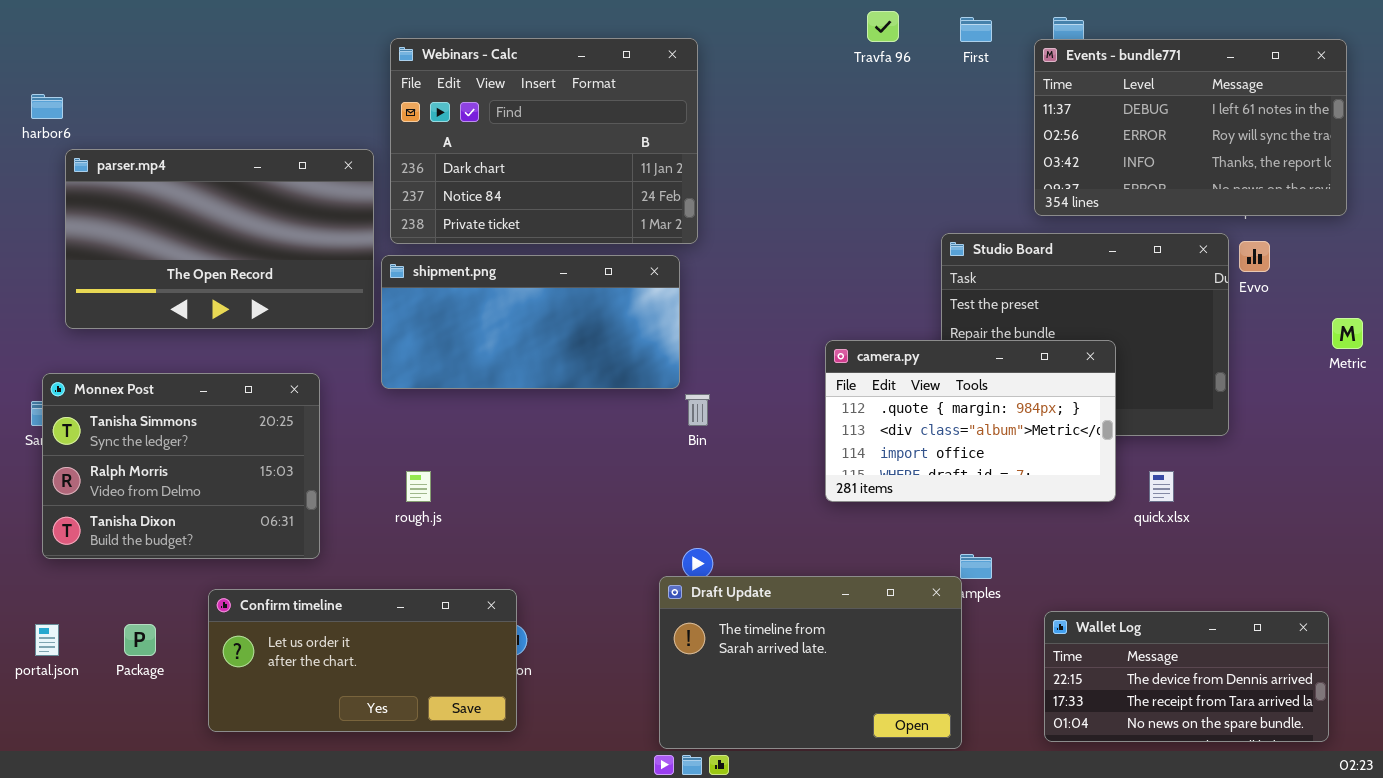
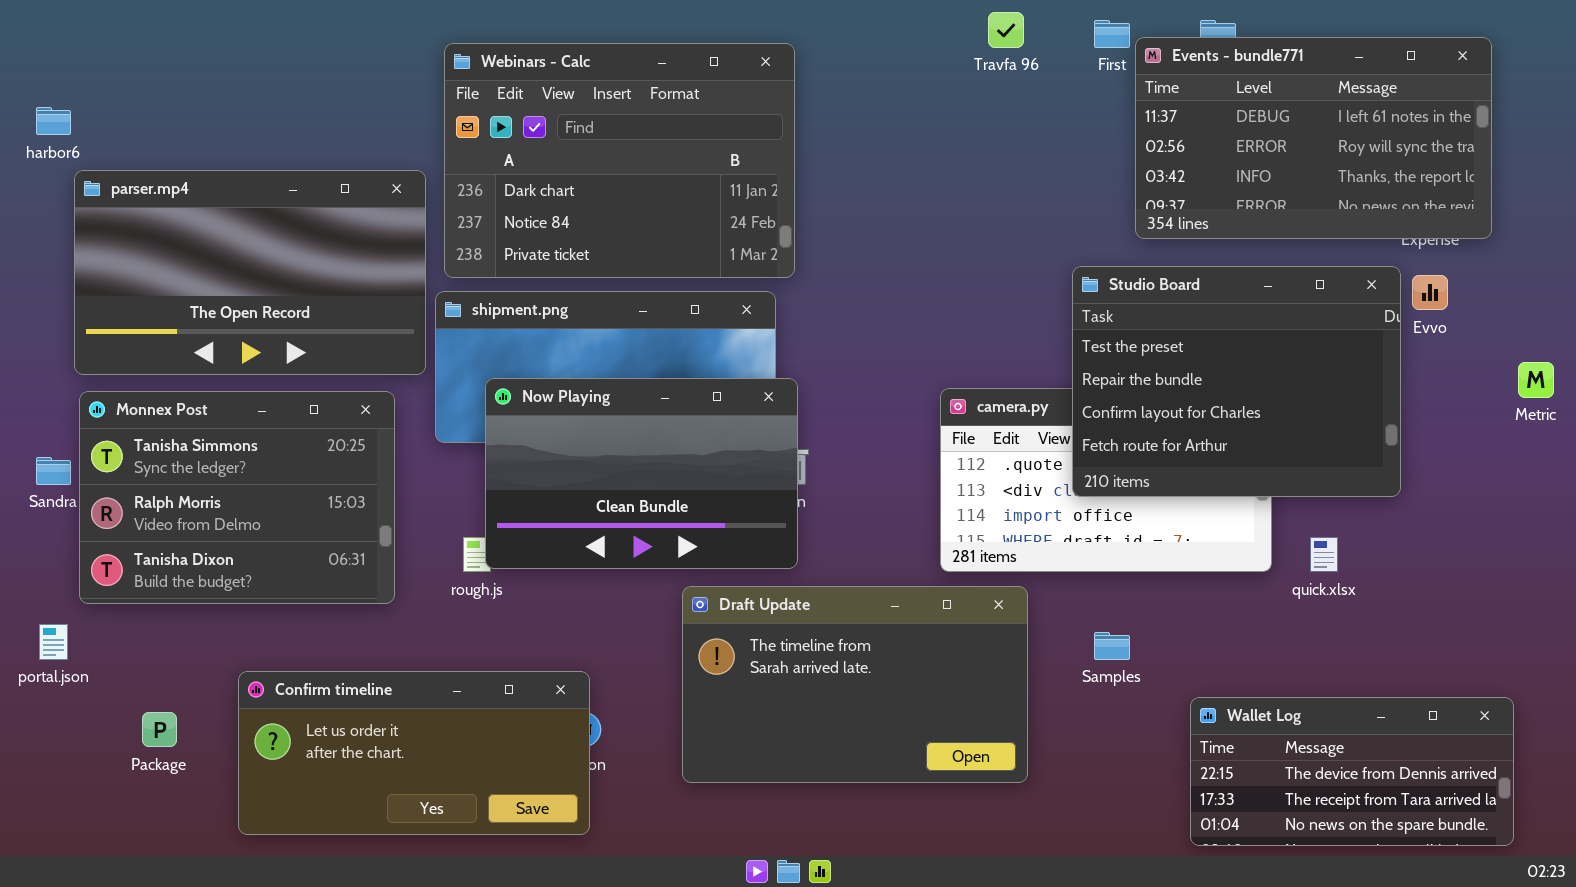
Events - bundle771: [1034,39,1347,216] -> [1135,37,1492,239], moved
Studio Board: [941,233,1229,436] -> [1072,266,1401,497], raised
Now Playing: none -> [485,378,798,569], opened
Monnex Post: [42,373,320,559] -> [79,391,395,604], moved
Draft Update: [659,576,962,749] -> [682,586,1028,783], moved
portal.json: [35,624,59,656] -> [39,624,68,660], moved

